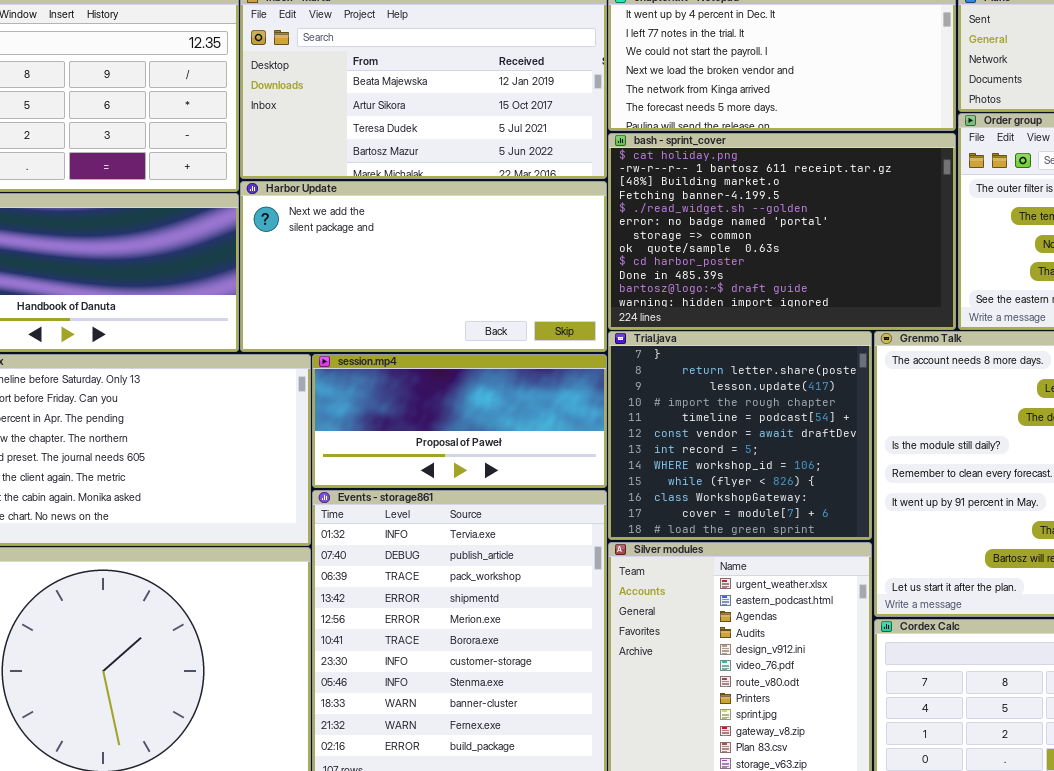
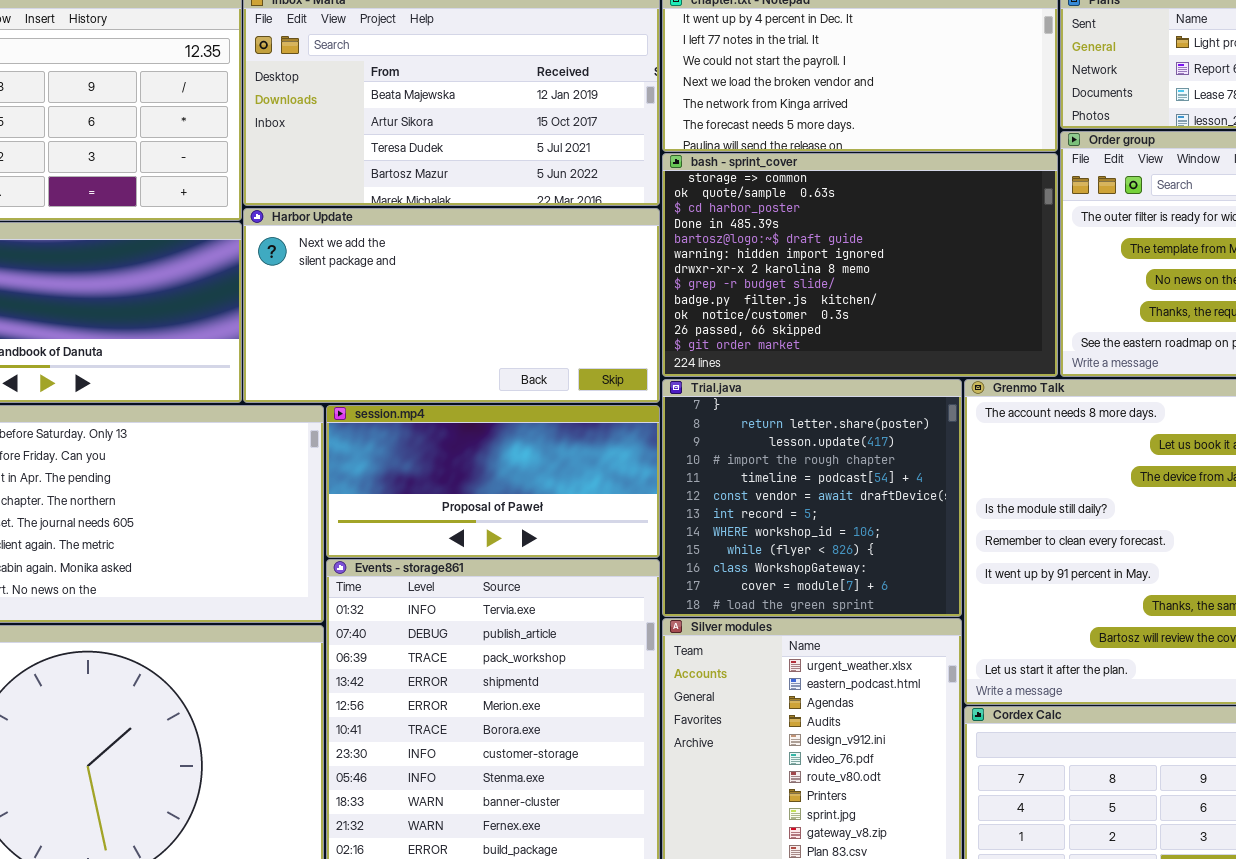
bash - sprint_cover: [608,133,956,330] -> [662,153,1058,377], scrolled down 6 rows

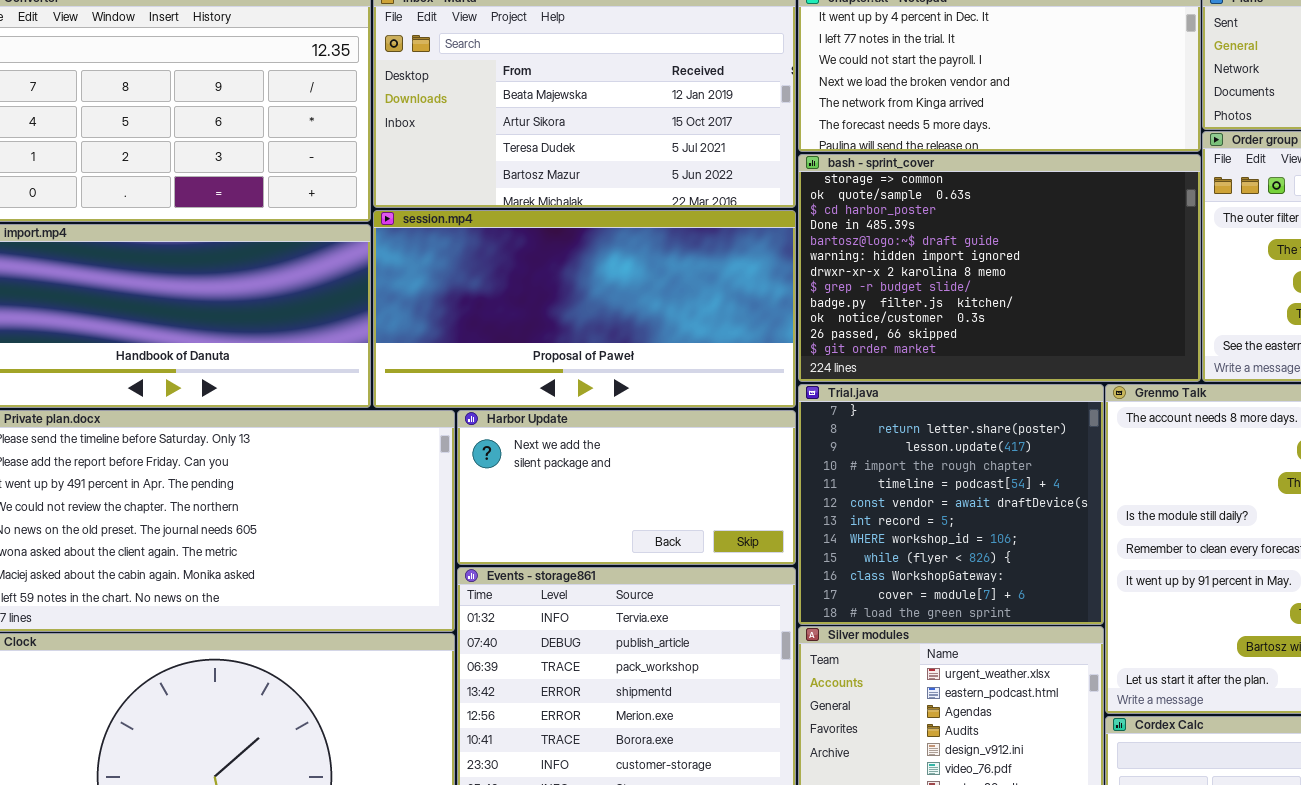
Harbor Update: [243,208,660,403] -> [457,410,796,565], moved, resized
session.mp4: [326,405,660,558] -> [373,210,796,408], moved, resized

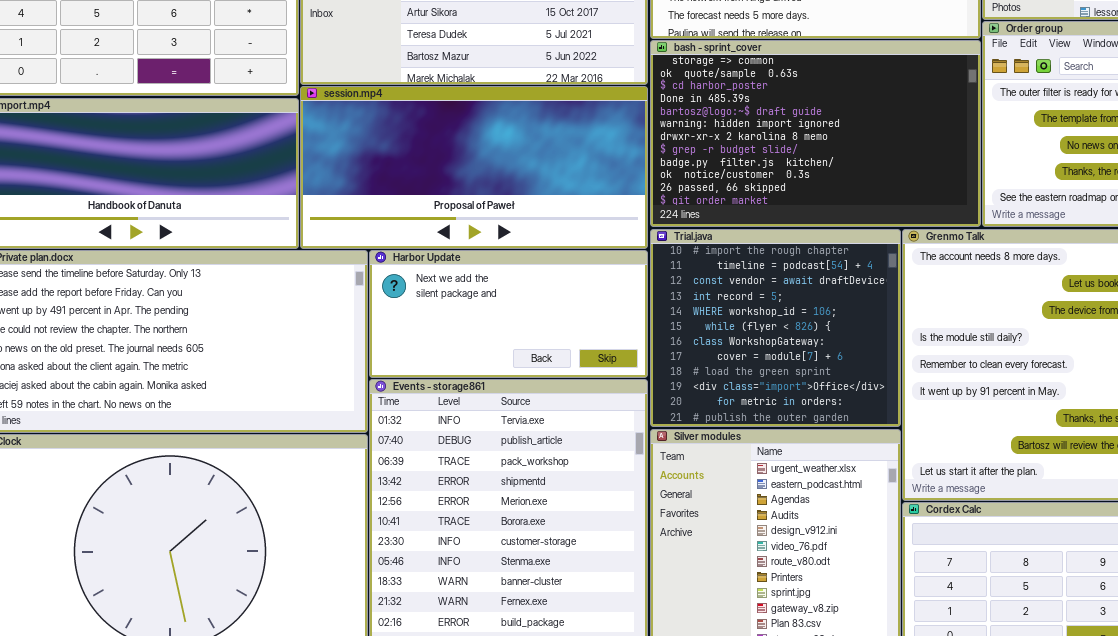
Trial.java: [798,384,1104,625] -> [650,229,901,427], scrolled down 3 rows

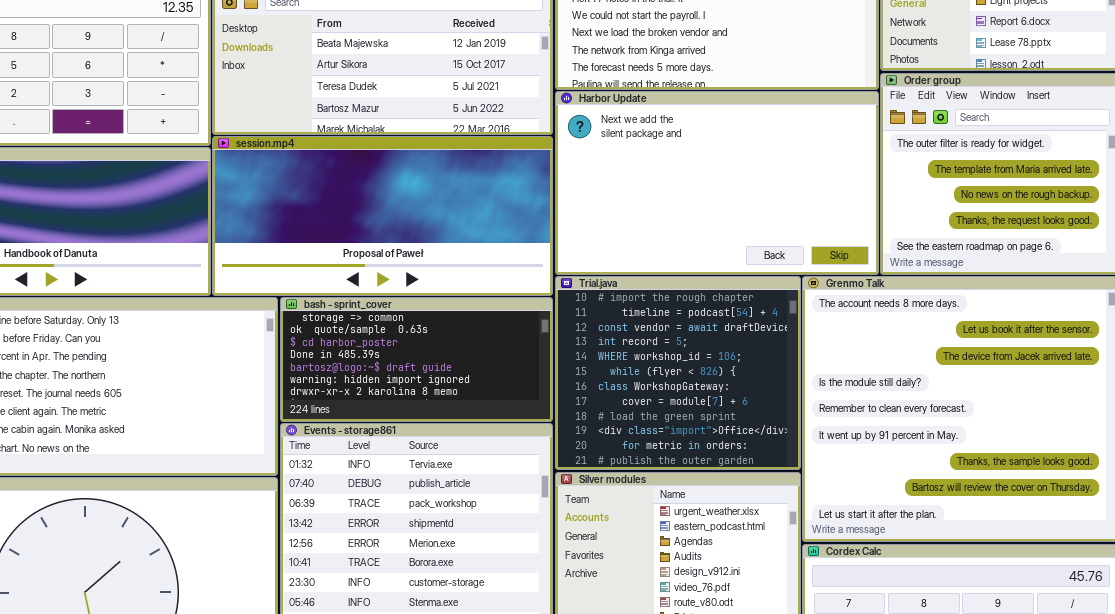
bash - sprint_cover: [650,40,981,227] -> [280,297,553,422], moved, resized
Harbor Update: [369,250,648,378] -> [555,91,879,275], moved, resized

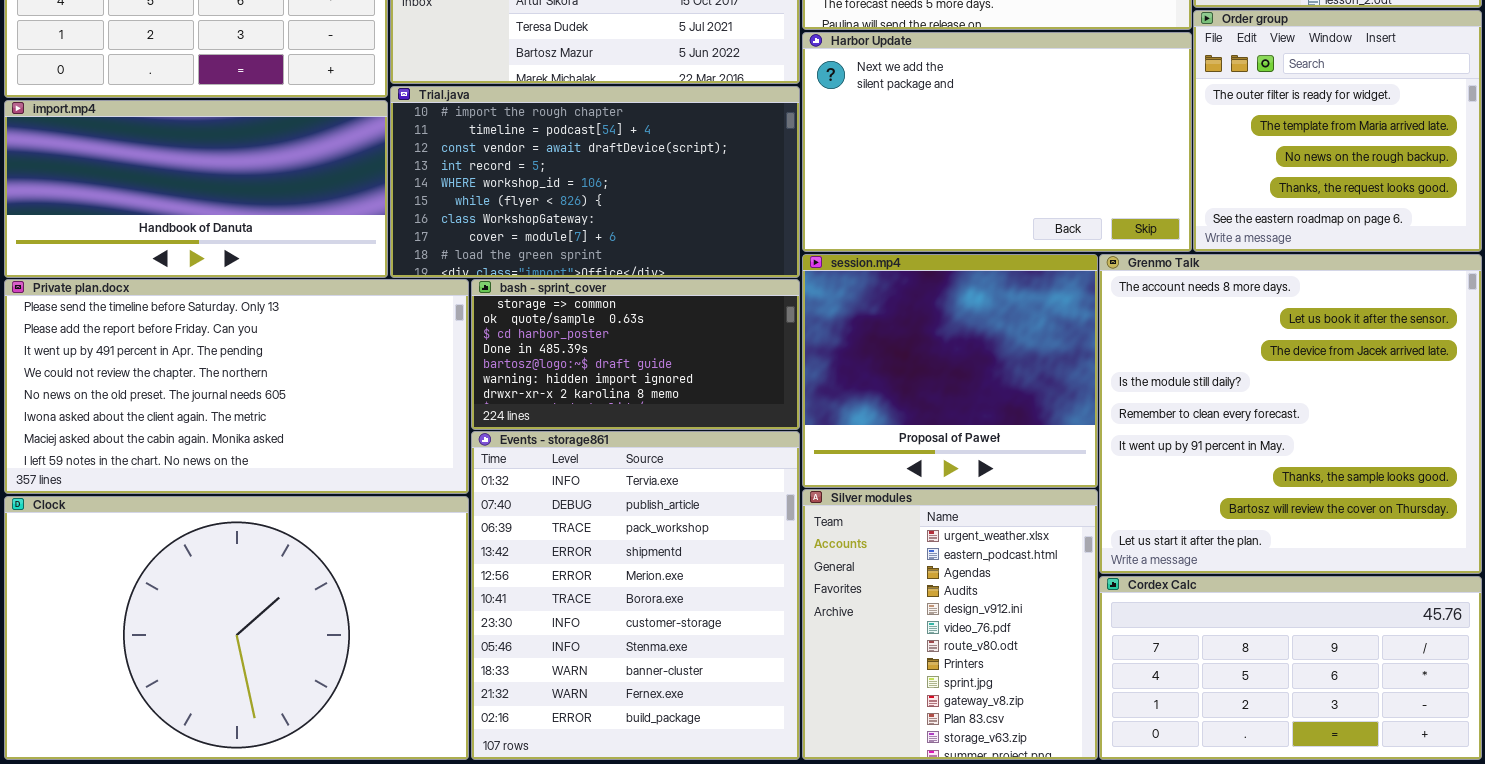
session.mp4: [212,136,553,296] -> [802,254,1098,488], moved, resized
Trial.java: [555,276,801,470] -> [390,86,800,278], moved, resized

